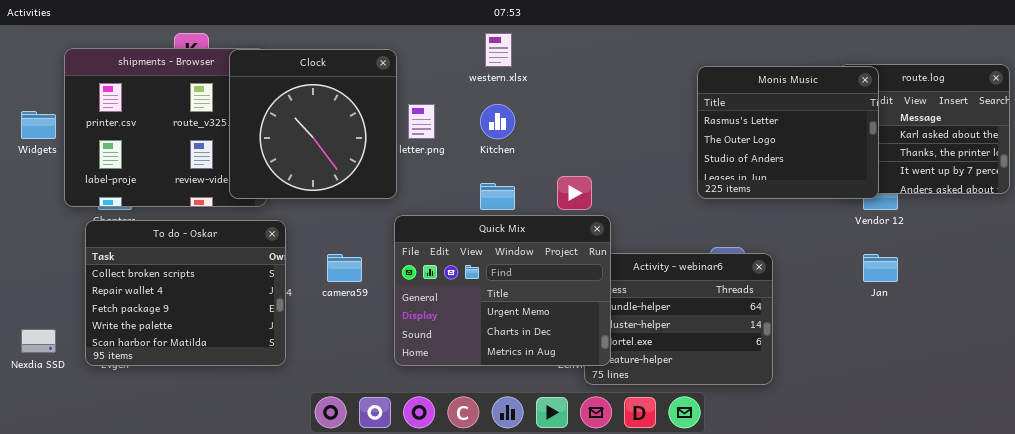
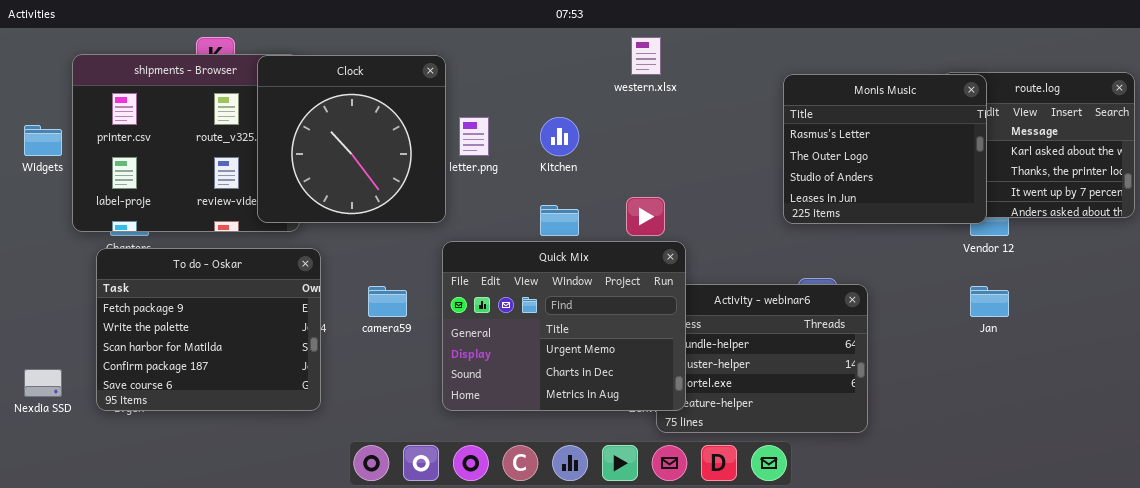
western.xlsx: [485,33,512,67] -> [631,37,661,75], moved
To do - Oskar: [85,220,286,366] -> [96,248,321,411], scrolled down 2 rows

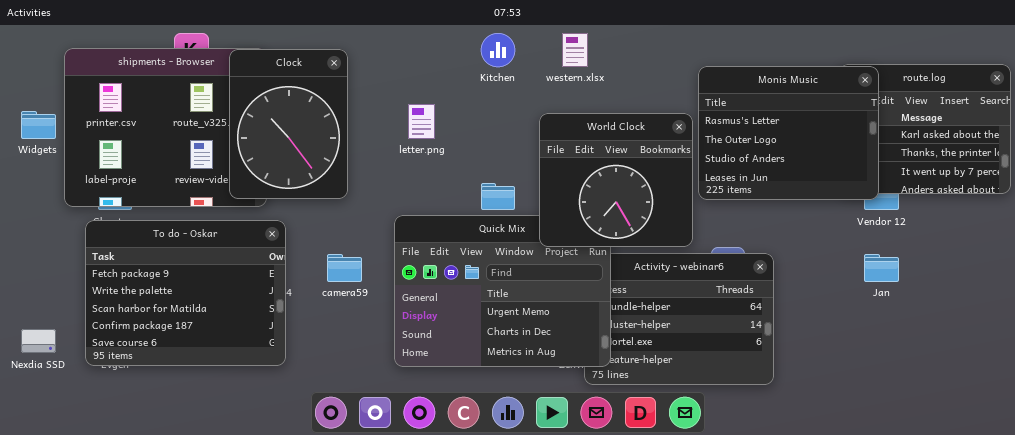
Clock: [257,55,446,223] -> [229,49,348,199], resized
Kitchen: [540,117,579,156] -> [481,33,515,67], moved
World Clock: none -> [539,113,693,247], opened

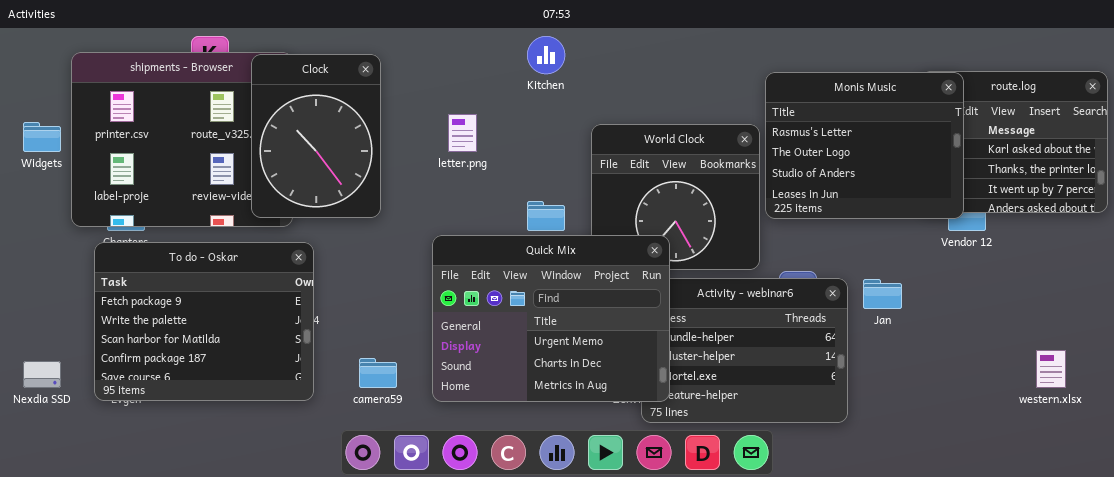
western.xlsx: [562,33,588,67] -> [1036,350,1066,388], moved
Quick Mix: [394,215,611,367] -> [432,235,670,402], raised
camera59: [327,254,362,282] -> [359,358,397,388], moved
Jan: [864,254,899,282] -> [863,279,902,309], moved

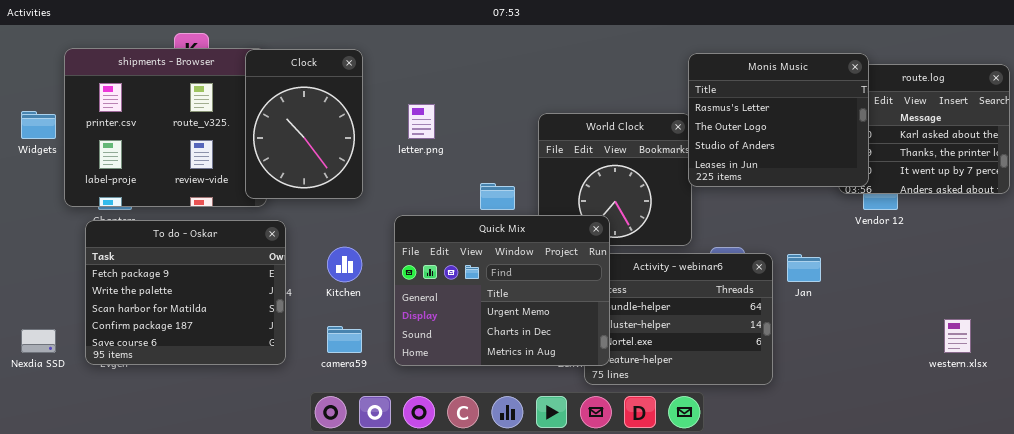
Kitchen: [527,36,565,74] -> [327,247,362,282], moved
Clock: [251,54,381,218] -> [245,49,363,199], moved
Monis Music: [765,72,964,219] -> [688,53,869,187], moved

